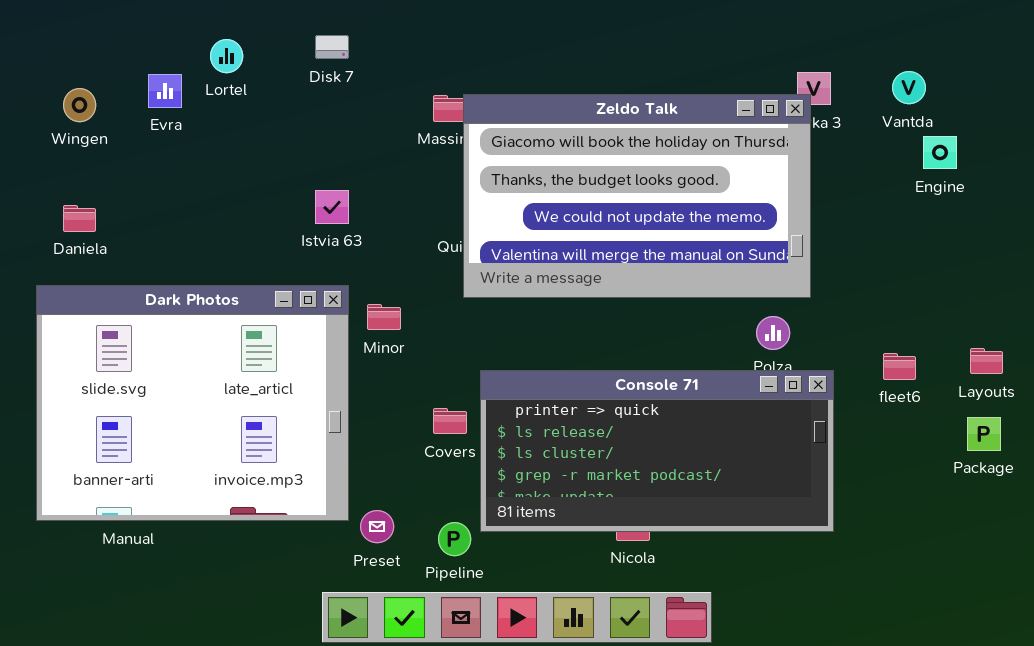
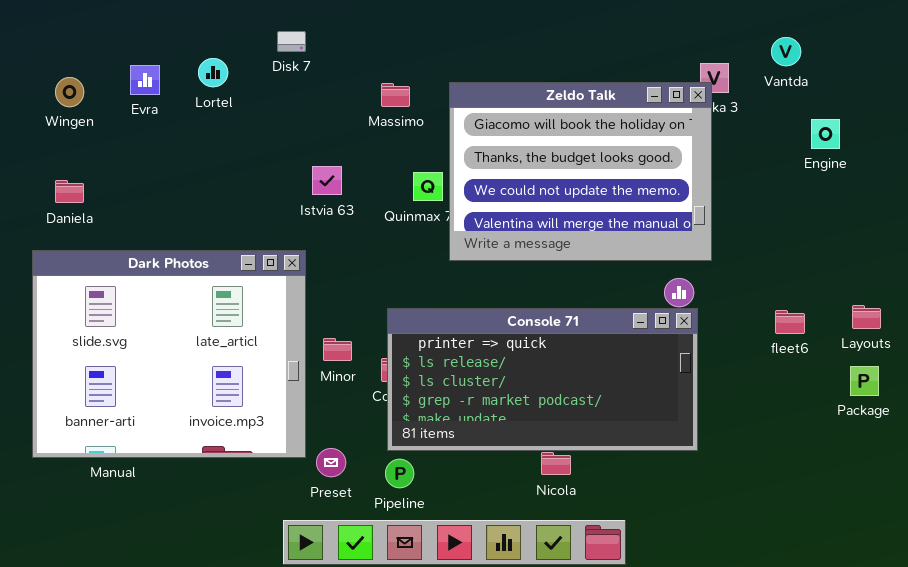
Lortel: [210,39,243,73] -> [198,58,228,87], moved
Vantda: [892,71,926,104] -> [771,37,801,66], moved
Zeldo Talk: [463,94,811,298] -> [449,82,712,261], resized
Istvia 63: [315,190,349,224] -> [312,166,342,195], moved
Minor: [367,304,401,330] -> [323,338,352,361], moved
Console 71: [480,370,834,532] -> [387,308,698,451], moved

